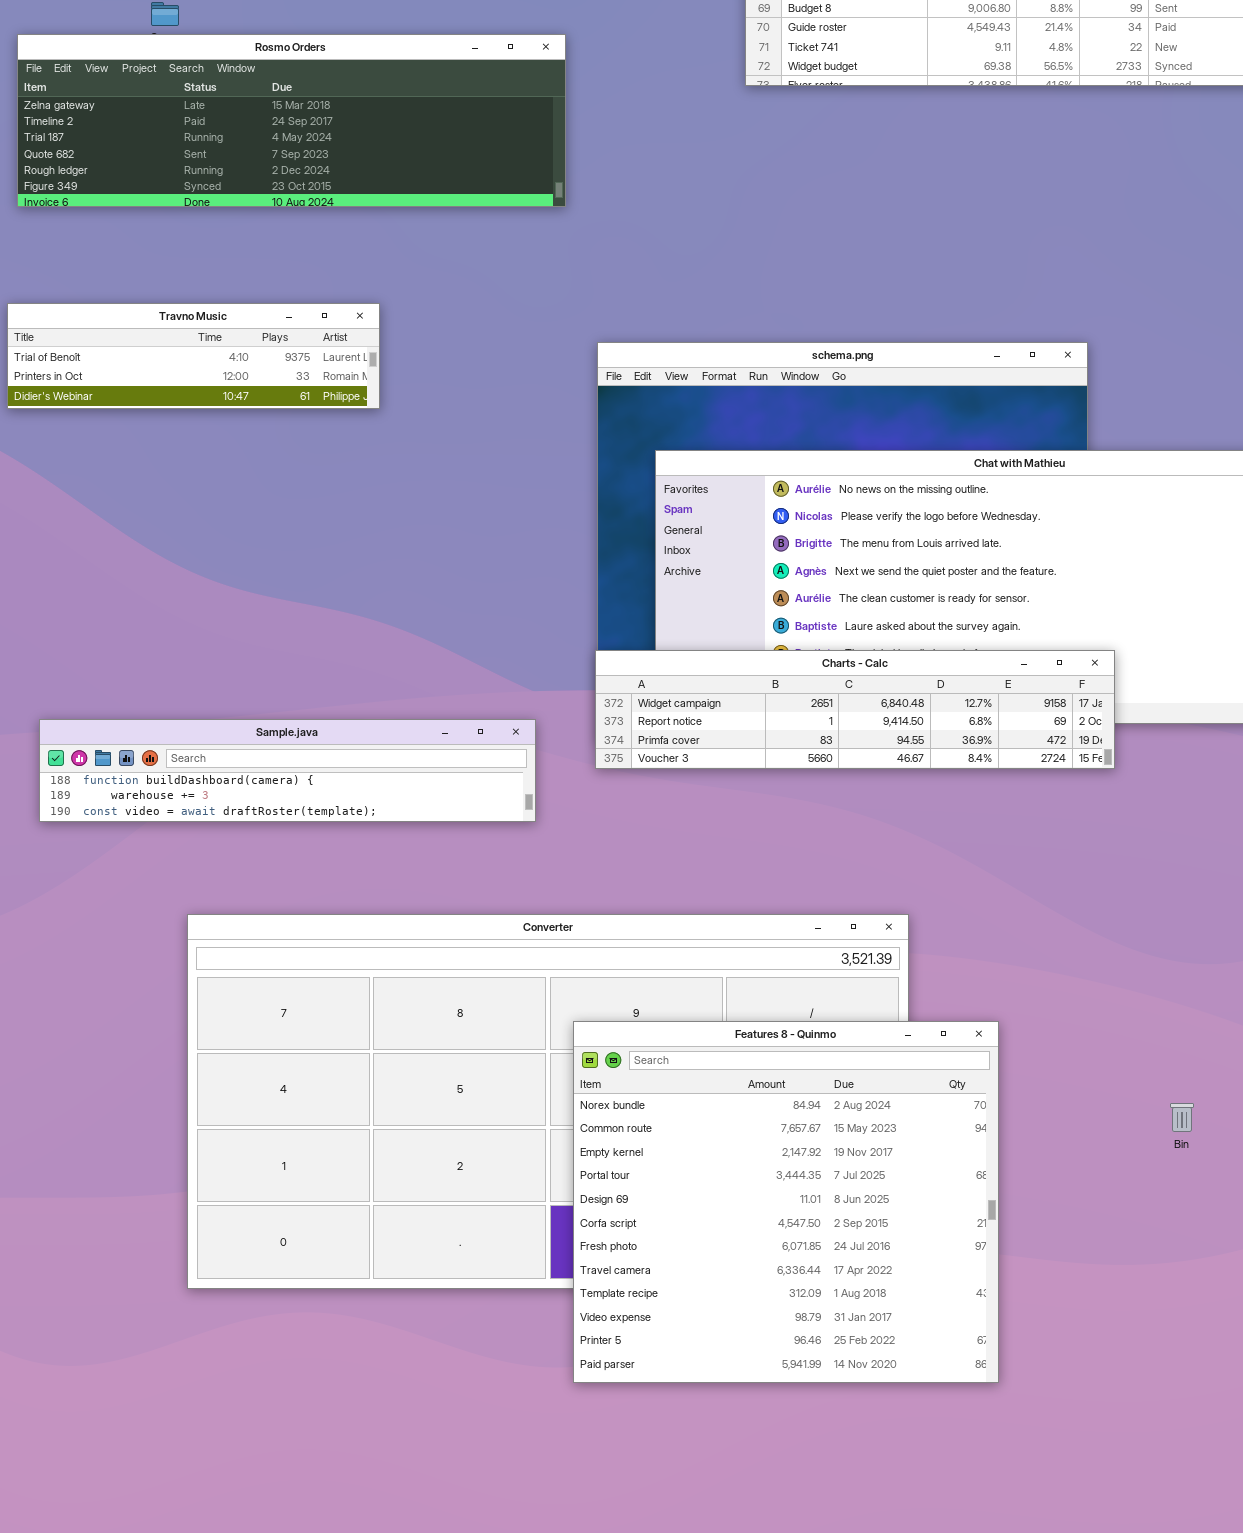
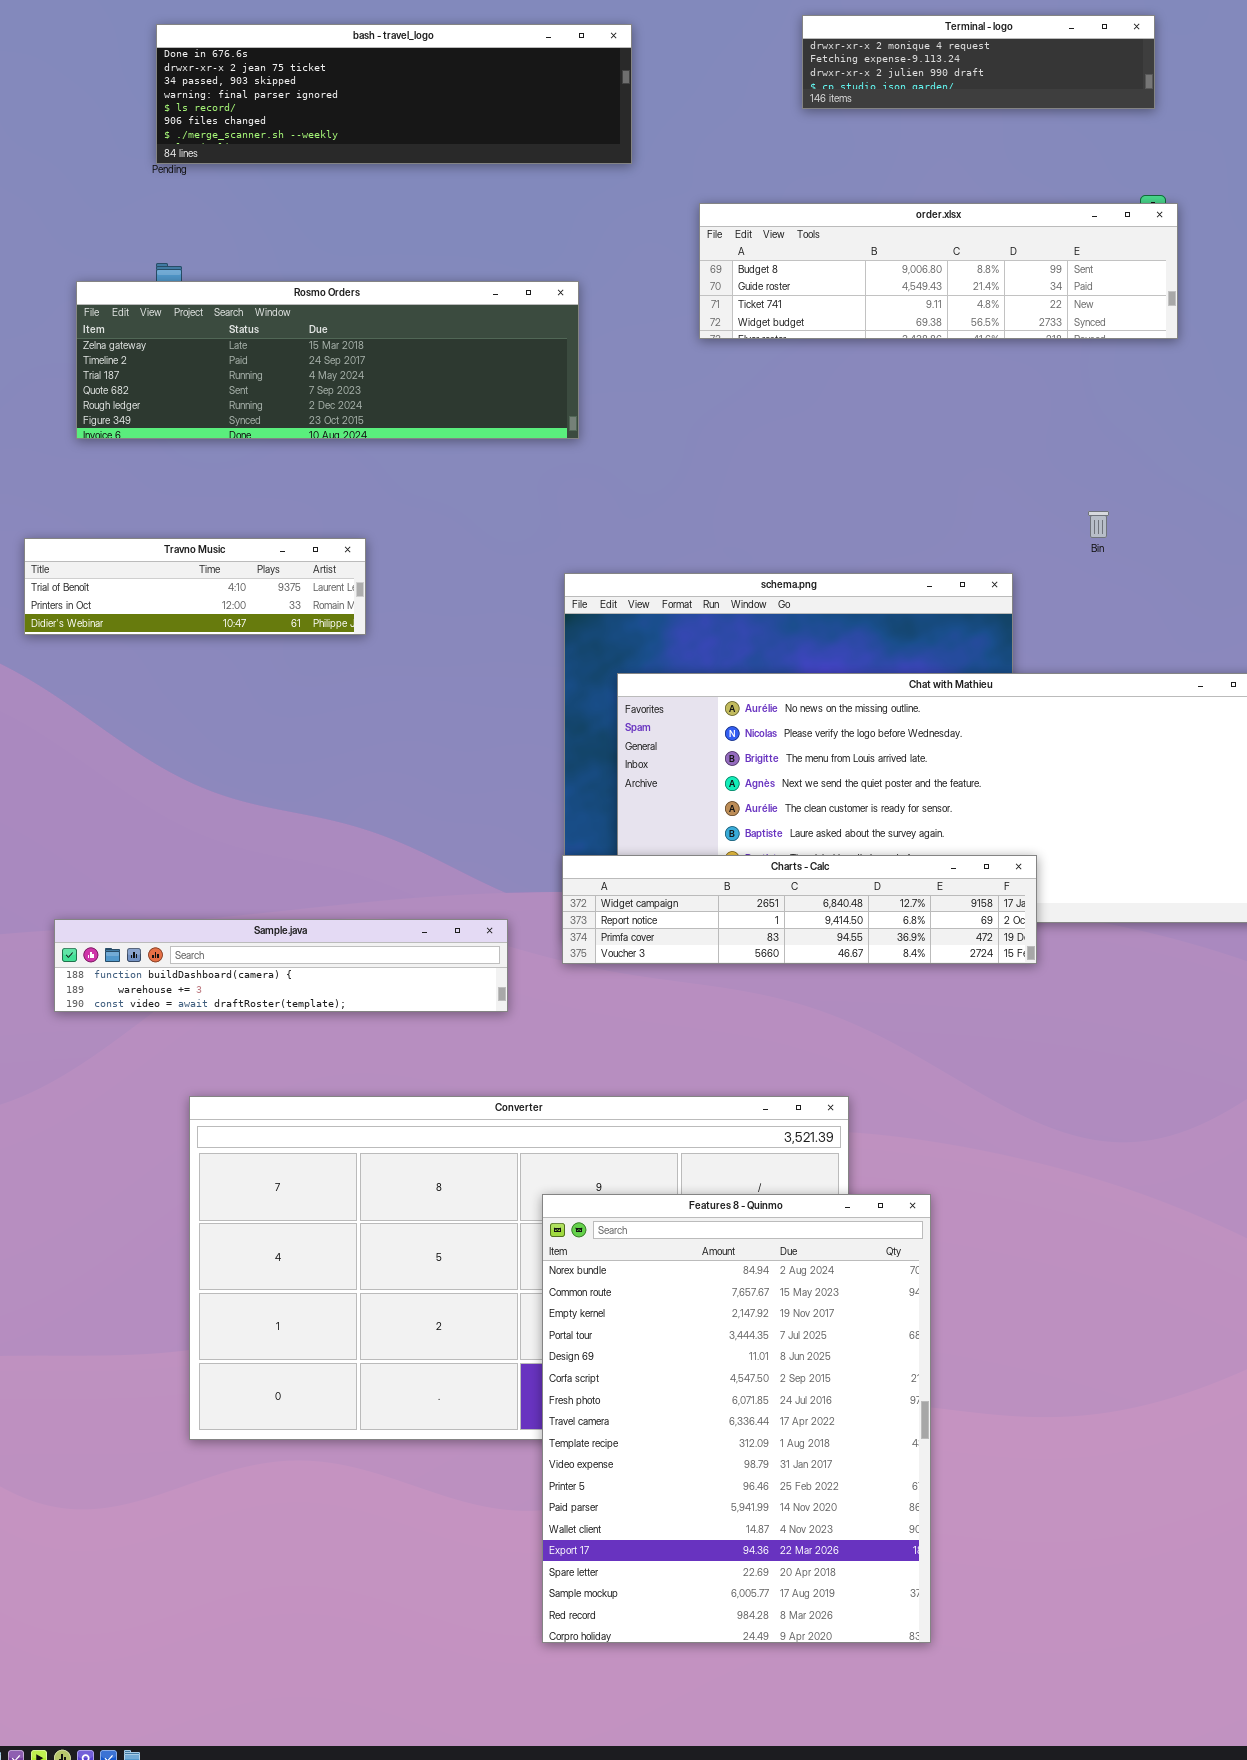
Rosmo Orders: [17,34,566,207] -> [76,281,579,439], moved
Features 8 - Quinmo: [573,1021,999,1383] -> [542,1194,931,1643], resized
Bin: [1170,1103,1194,1132] -> [1088,511,1109,538], moved

